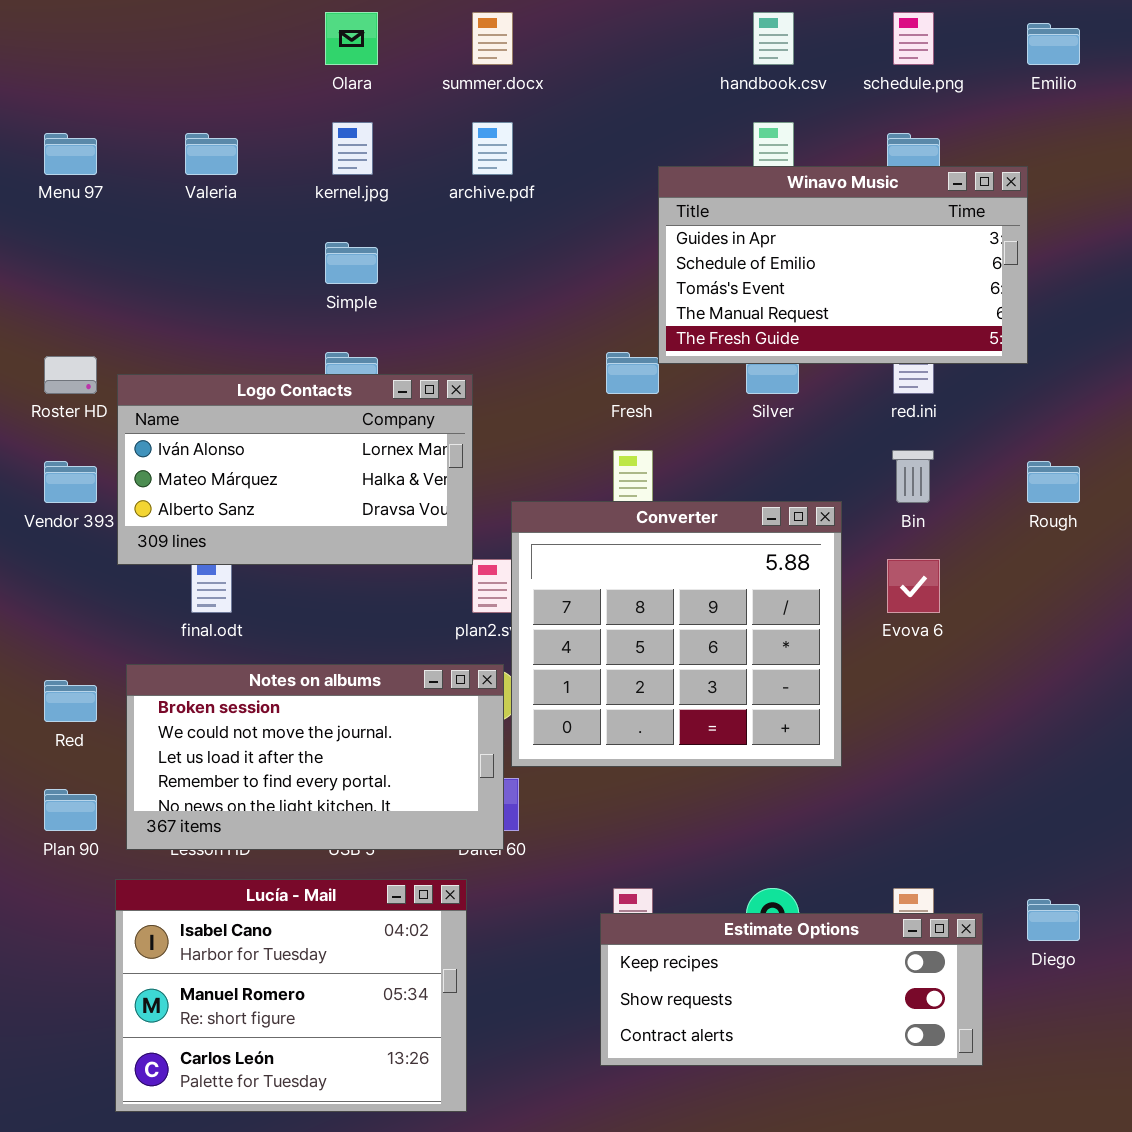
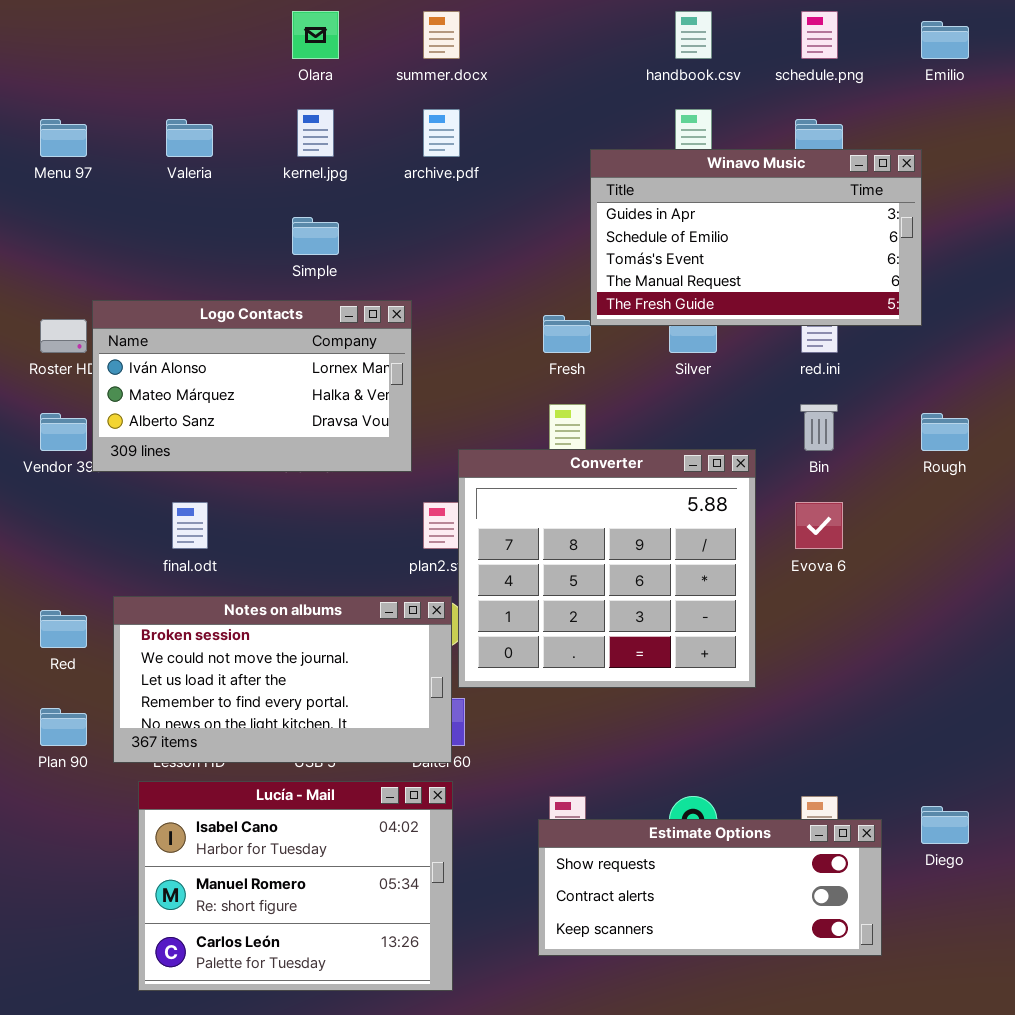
Logo Contacts: [117,374,473,565] -> [92,300,412,472], moved
Lucía - Mail: [115,879,467,1112] -> [138,781,453,991], moved
Estimate Options: [600,913,983,1066] -> [538,819,882,956], scrolled down 1 row

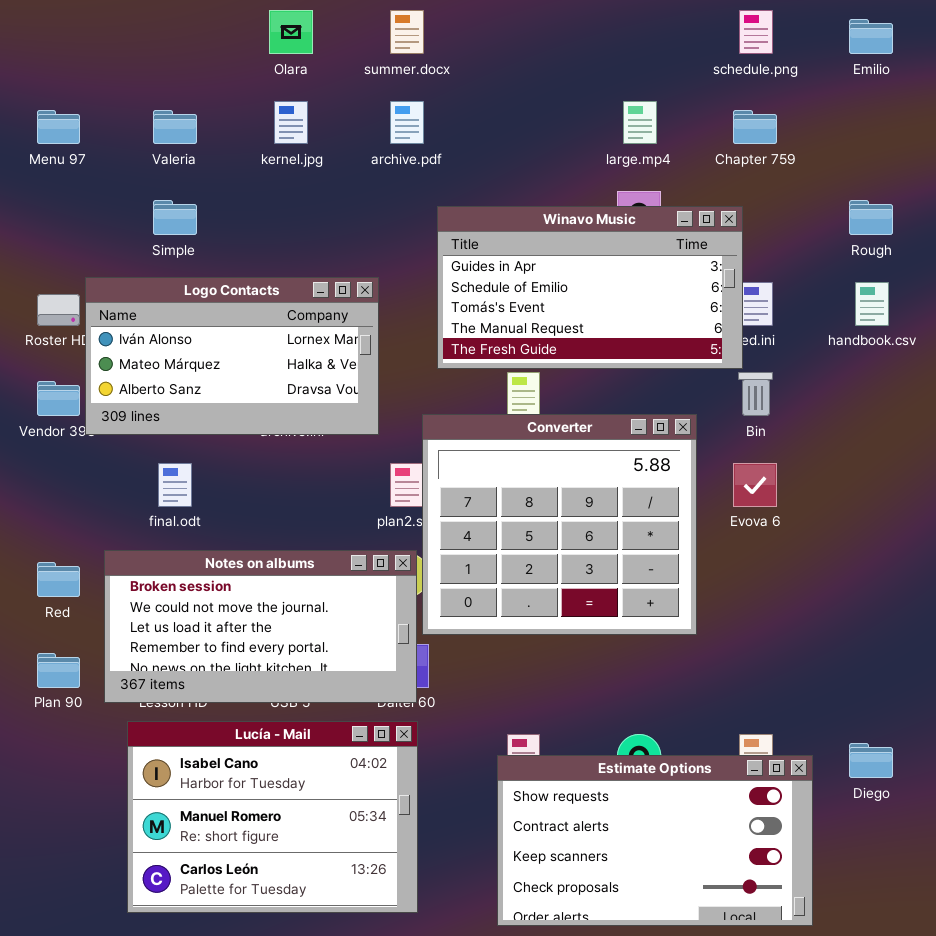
handbook.csv: [675,11,712,59] -> [855,282,889,326], moved
Winavo Music: [590,149,922,326] -> [437,206,743,369], moved
Simple: [292,217,339,255] -> [153,200,197,235], moved
Rough: [921,413,969,451] -> [849,200,893,235], moved
Estimate Options: [538,819,882,956] -> [497,755,813,926], resized

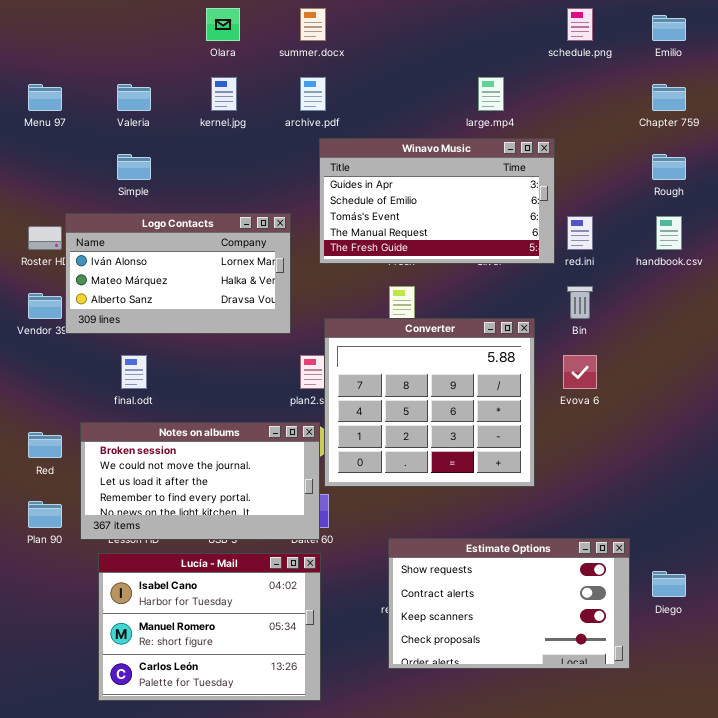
Chapter 759: [733,110,777,144] -> [652,84,686,111], moved
Winavo Music: [437,206,743,369] -> [319,138,555,264], moved
Estimate Options: [497,755,813,926] -> [388,538,630,669], moved

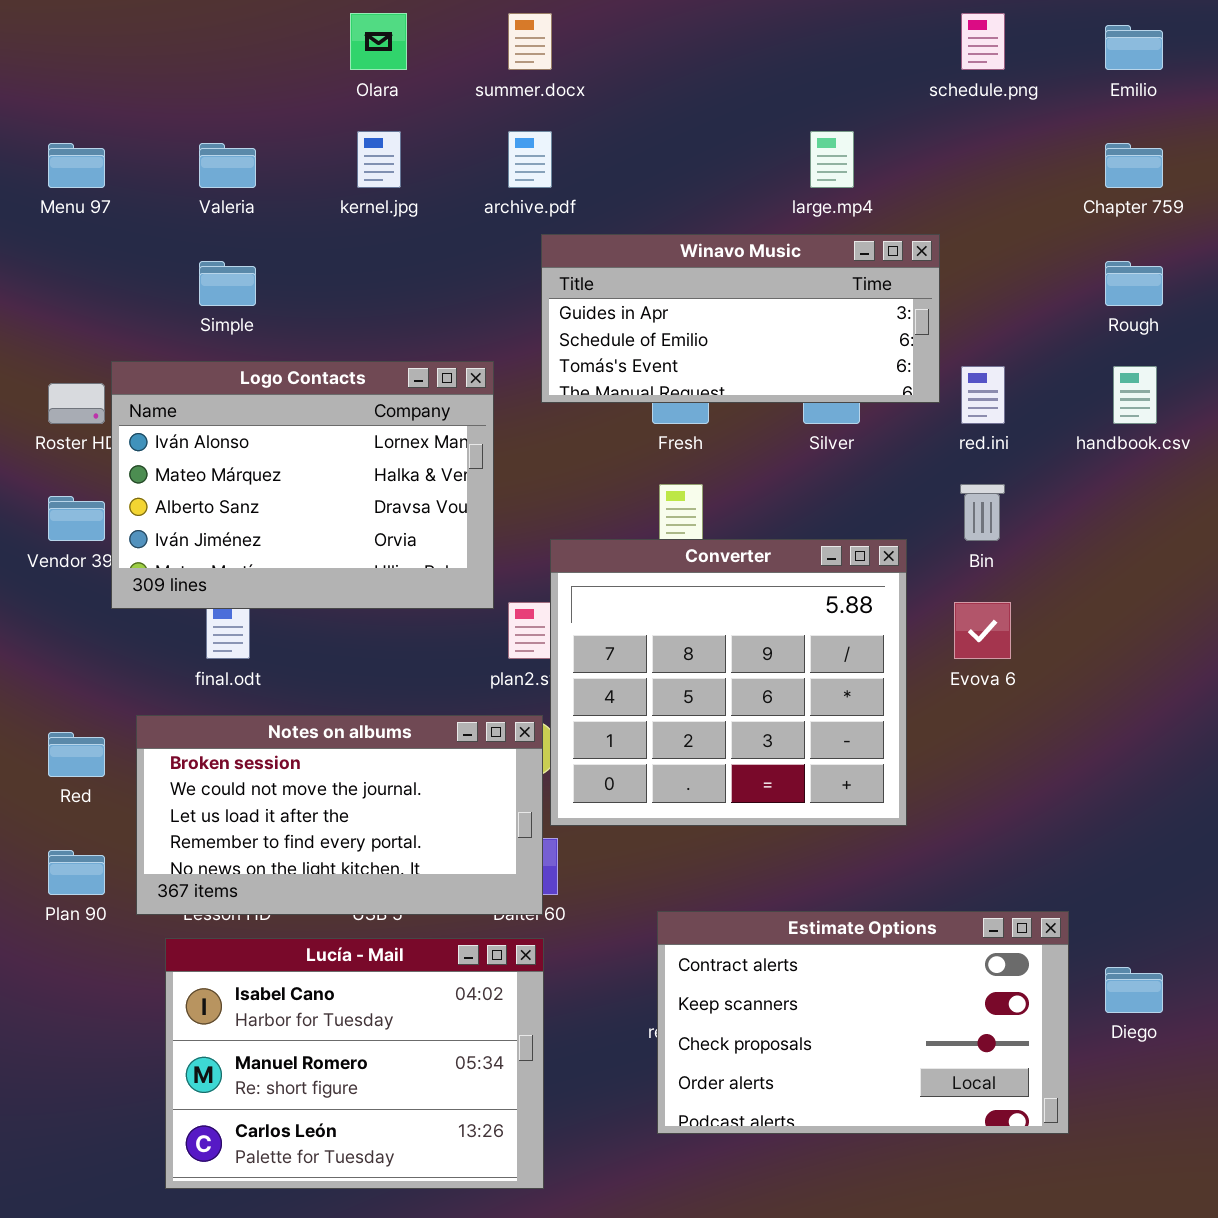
Winavo Music: [319,138,555,264] -> [541,234,940,403], resized
Logo Contacts: [65,213,291,334] -> [111,361,494,609], resized
Estimate Options: [388,538,630,669] -> [657,911,1069,1134], scrolled down 1 row

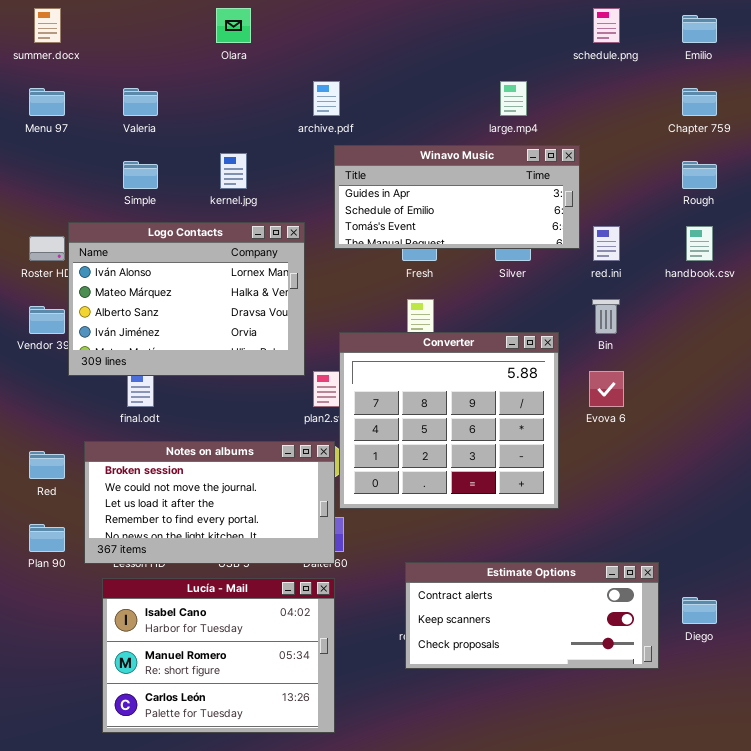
summer.docx: [508,13,552,70] -> [34,8,61,43], moved
kernel.jpg: [357,131,401,188] -> [220,153,247,189], moved
Estimate Options: [657,911,1069,1134] -> [405,562,659,669], resized

